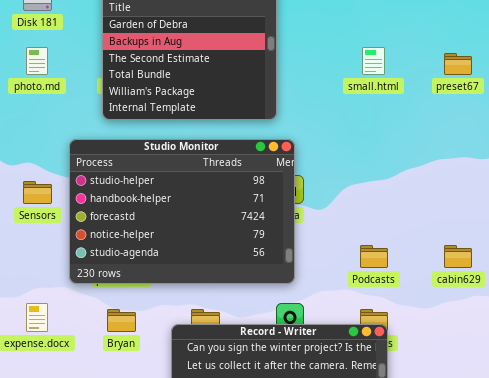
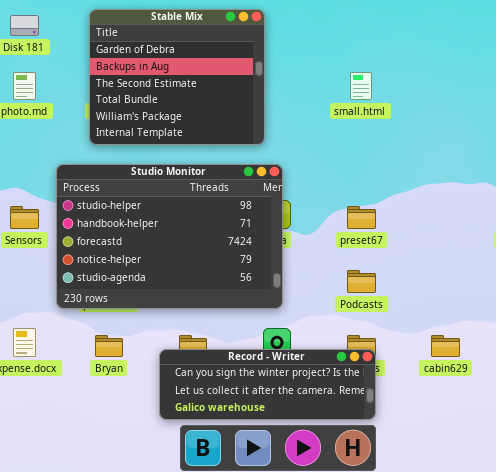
preset67: [444,53,472,75] -> [347,206,376,229], moved
cabin629: [444,245,472,268] -> [431,335,460,357], moved

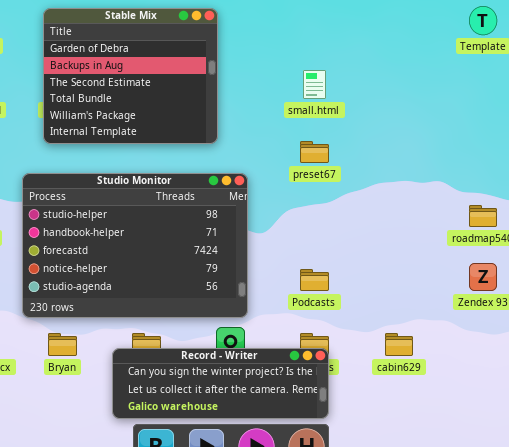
Studio Monitor: [56,164,283,309] -> [22,173,248,318], moved
preset67: [347,206,376,229] -> [300,141,329,163], moved

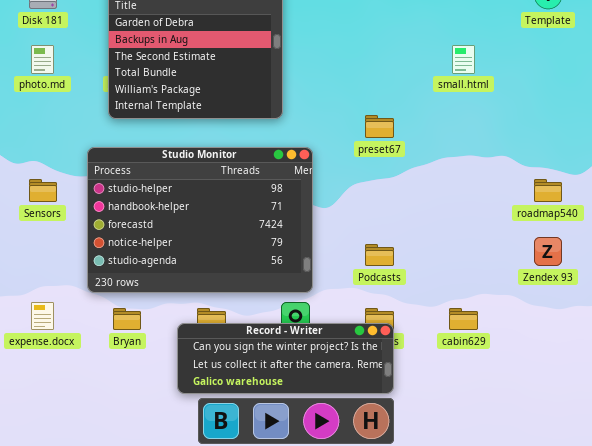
small.html: [303,70,326,99] -> [452,45,475,74], moved

